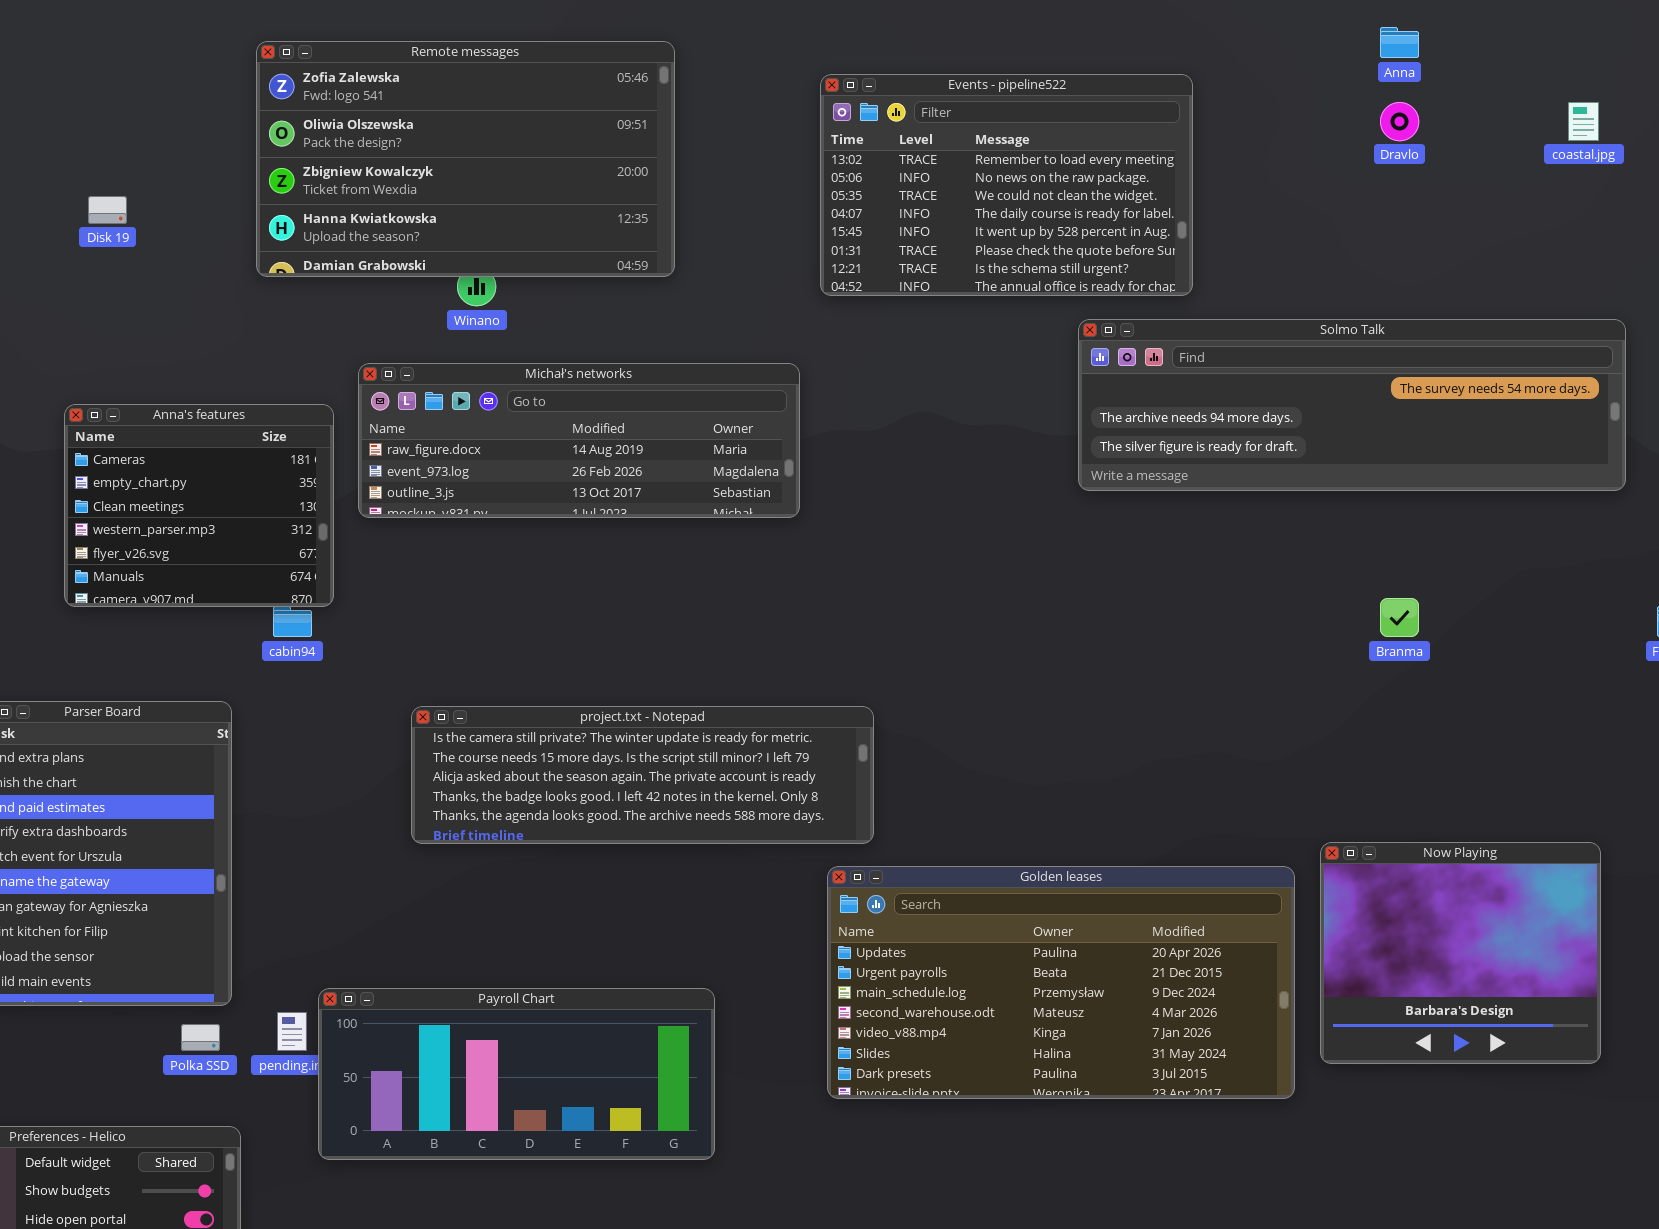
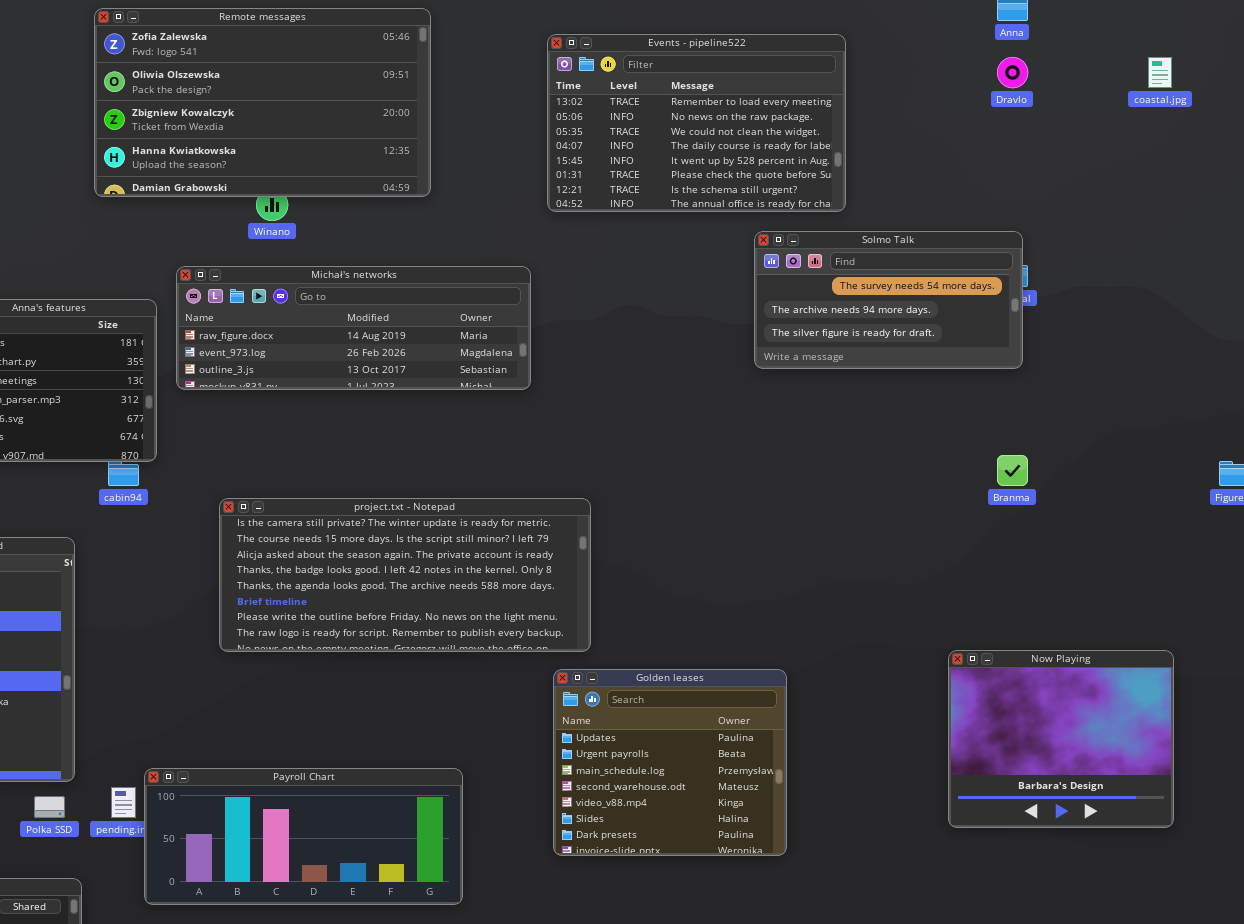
Solmo Talk: [1078,319,1626,491] -> [754,231,1023,369], resized
project.txt - Notepad: [411,706,874,844] -> [219,498,591,652], resized
Golden leases: [827,866,1295,1099] -> [553,669,787,856], resized

